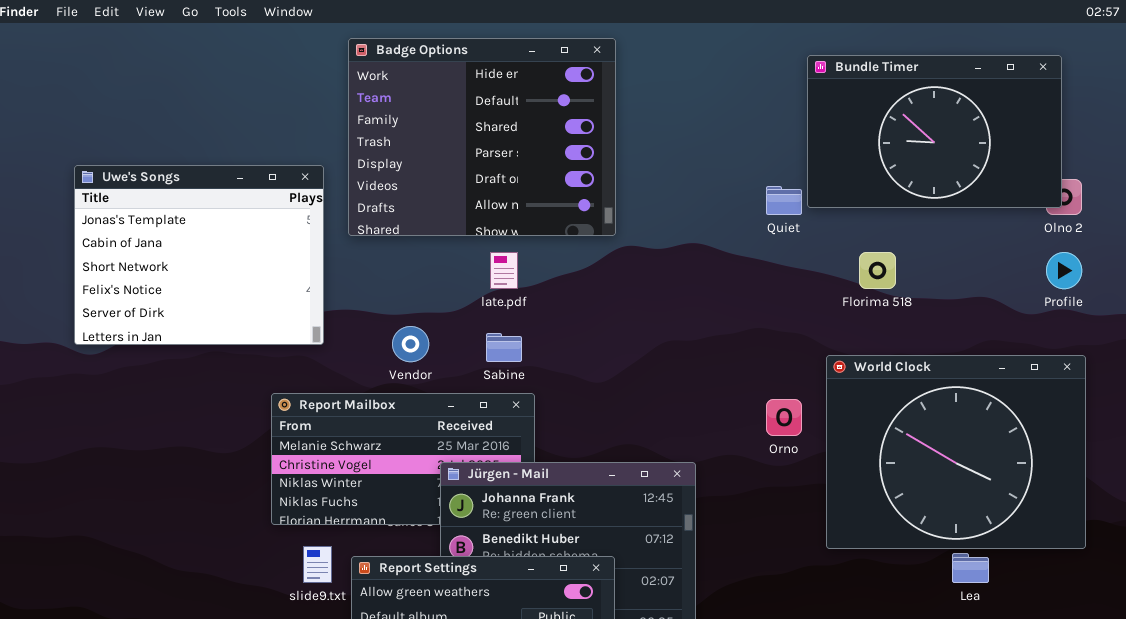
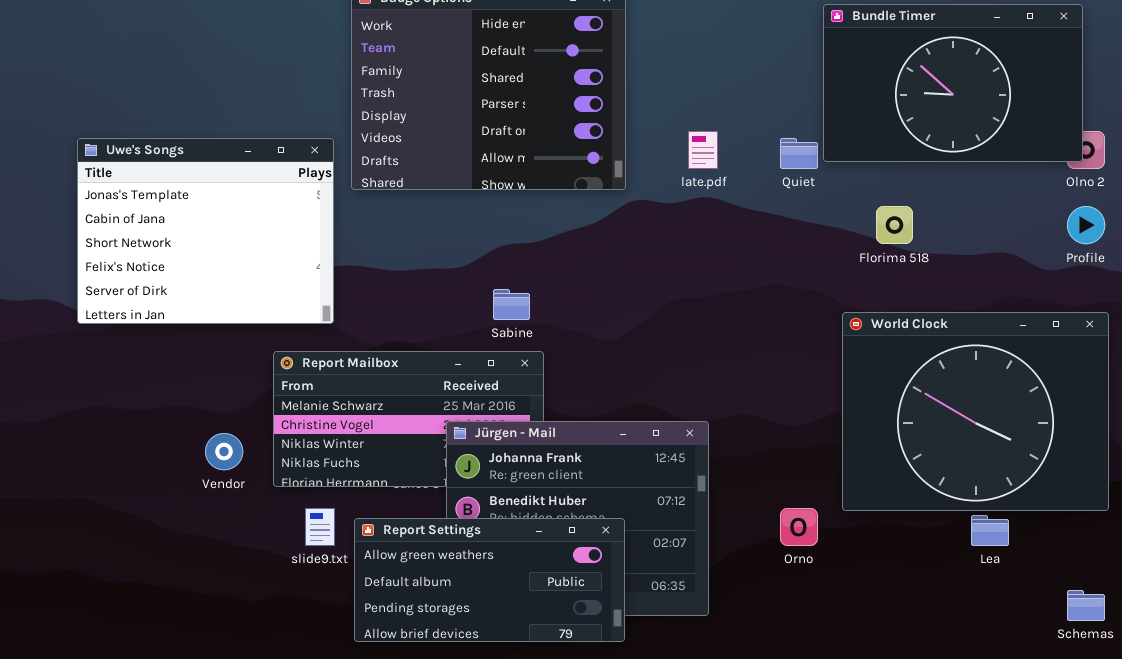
Uwe's Songs: [74,165,324,345] -> [77,138,334,324], moved
late.pdf: [490,252,518,289] -> [688,131,718,169], moved
Vendor: [392,326,429,362] -> [205,433,243,470], moved
Orno: [766,399,802,436] -> [780,508,818,546], moved

